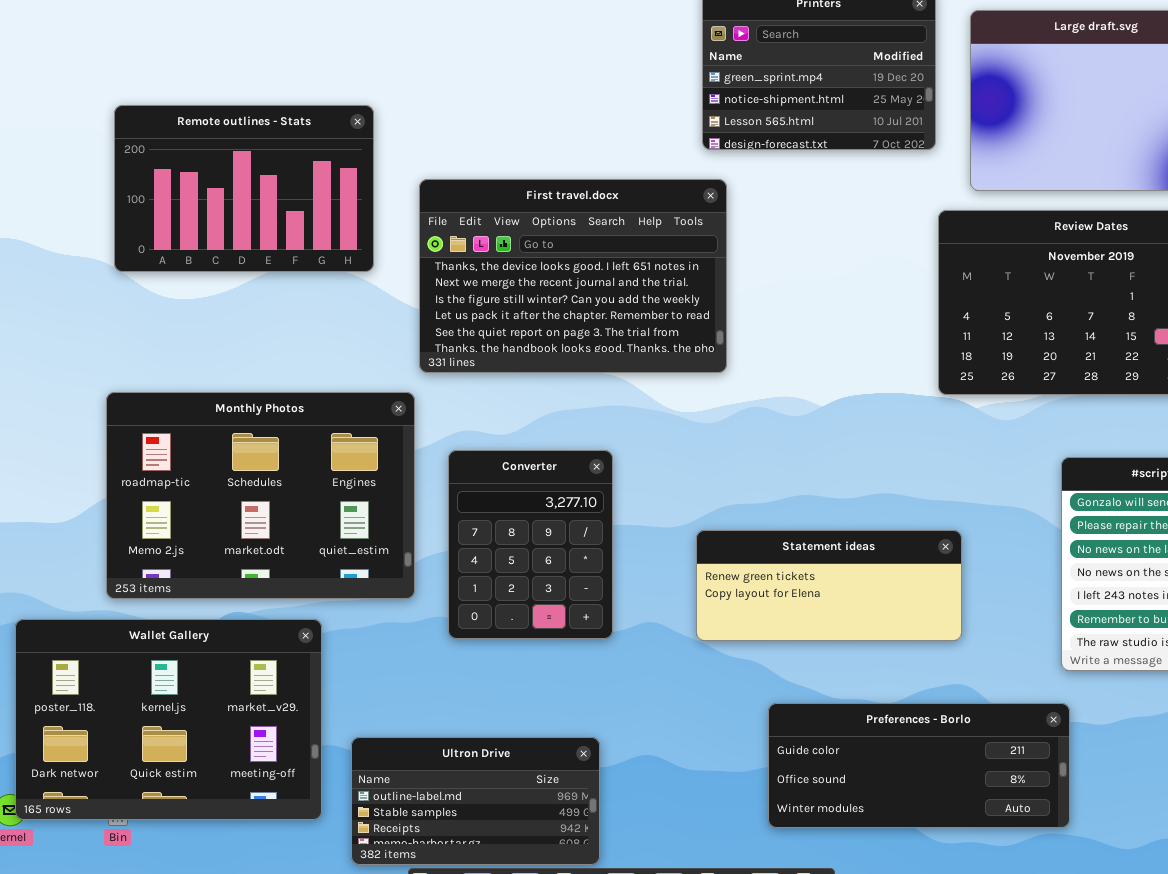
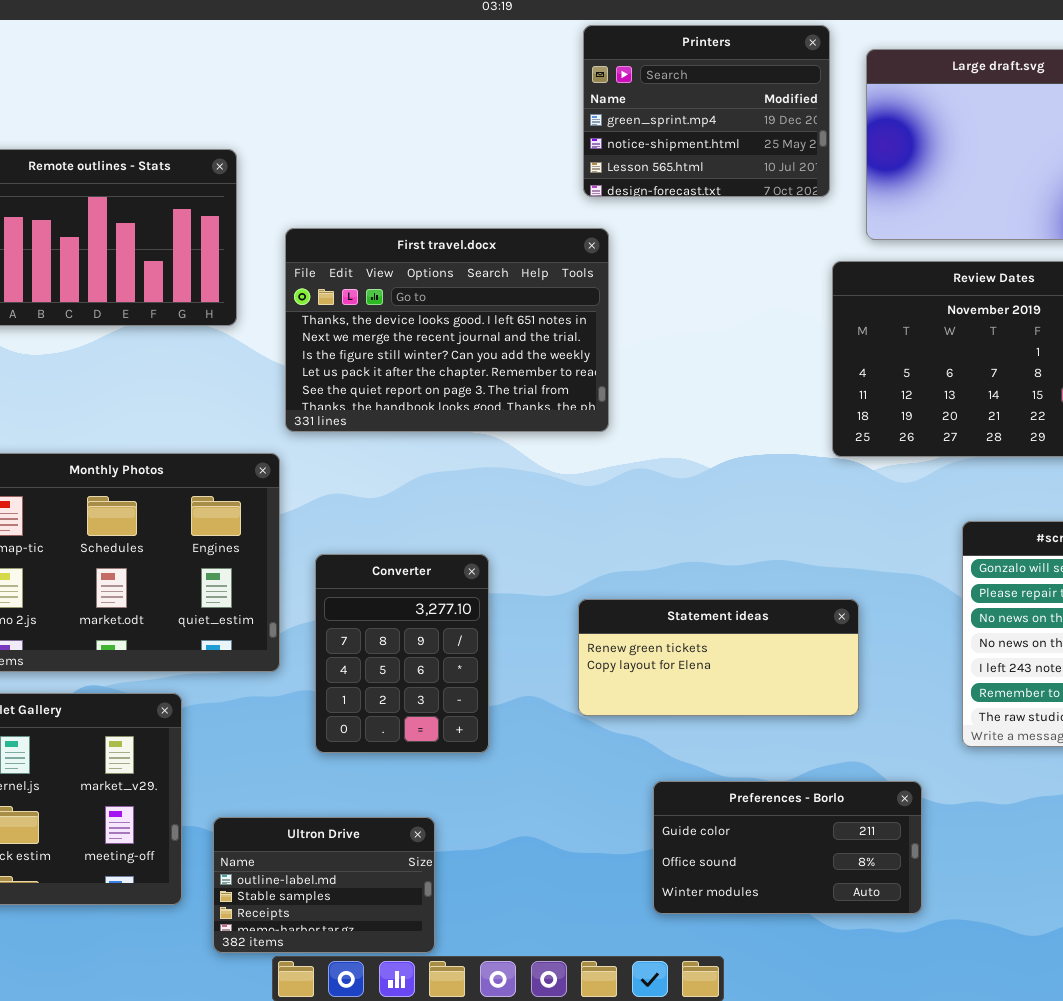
Converter: [448,450,613,639] -> [315,554,489,753], moved
Preferences - Borlo: [768,703,1070,828] -> [653,781,922,914], resized
Ultron Drive: [351,737,600,865] -> [213,817,435,953], resized

